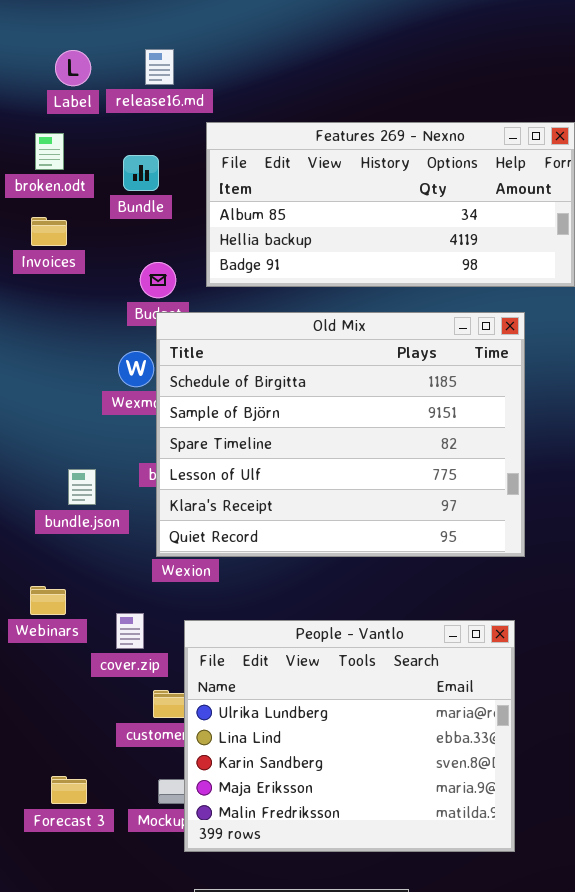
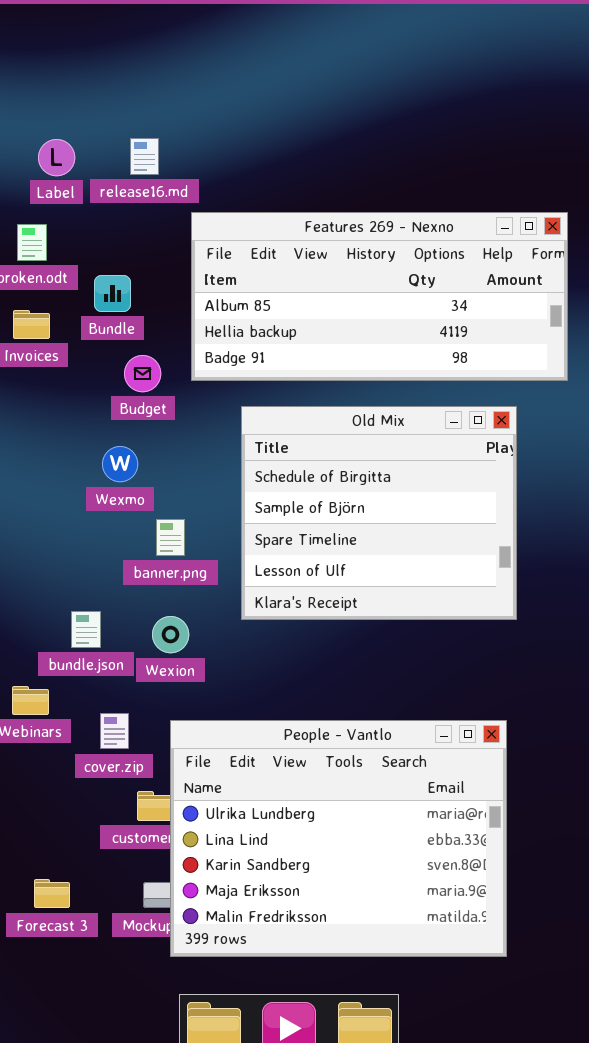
Bundle: [123,155,159,191] -> [94,275,131,312], moved
Old Mix: [156,312,525,557] -> [241,406,517,620], resized
bundle.json: [68,469,96,505] -> [71,611,101,648], moved

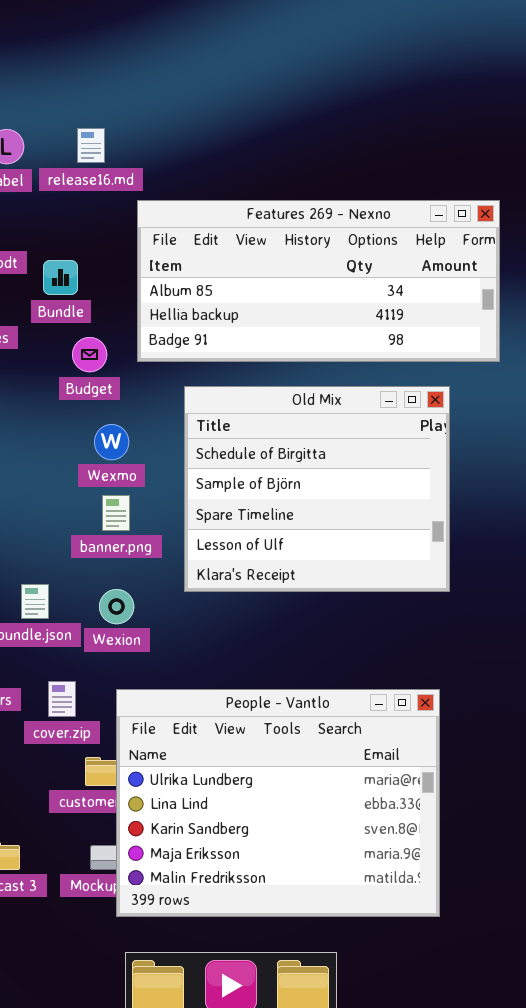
Wexmo: [102,446,138,482] -> [94,424,129,460], moved

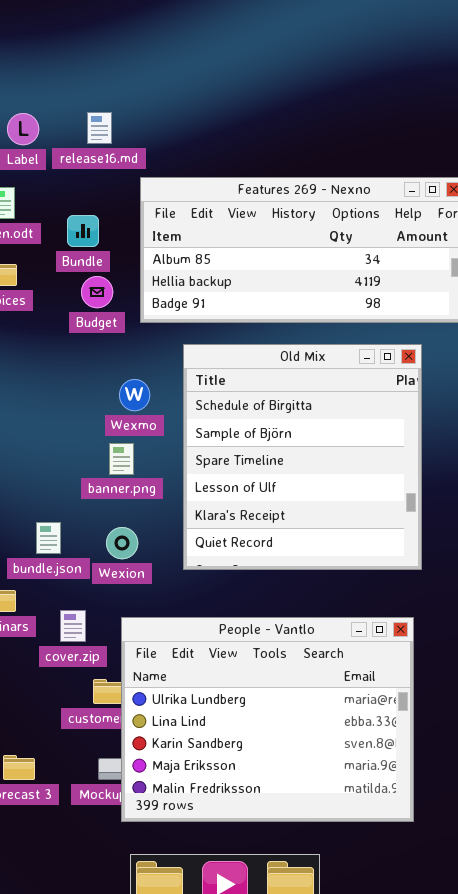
Bundle: [43,260,78,295] -> [67,215,99,247], moved
Budget: [72,337,107,372] -> [81,276,113,308], moved
Old Mix: [184,386,450,592] -> [183,344,422,570], resized
Wexmo: [94,424,129,460] -> [119,379,150,411], moved

